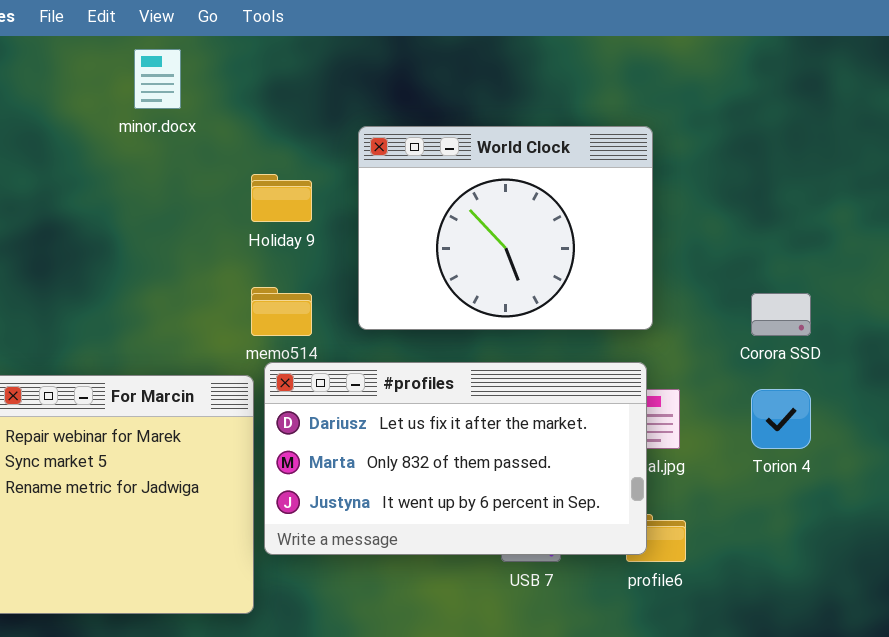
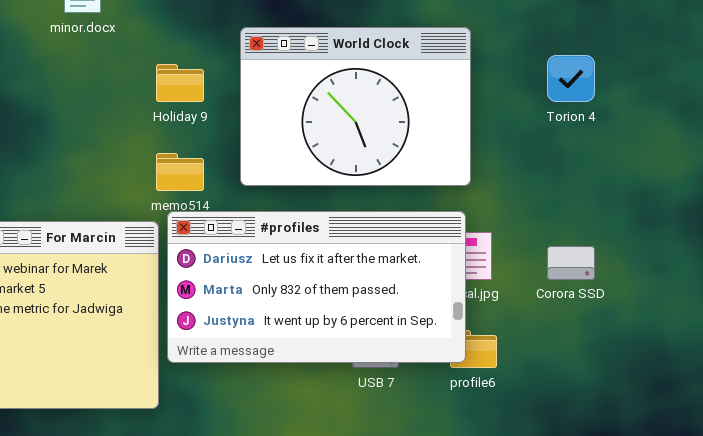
Corora SSD: [751,293,811,336] -> [547,246,595,280], moved
Torion 4: [751,389,811,449] -> [547,55,595,102], moved

